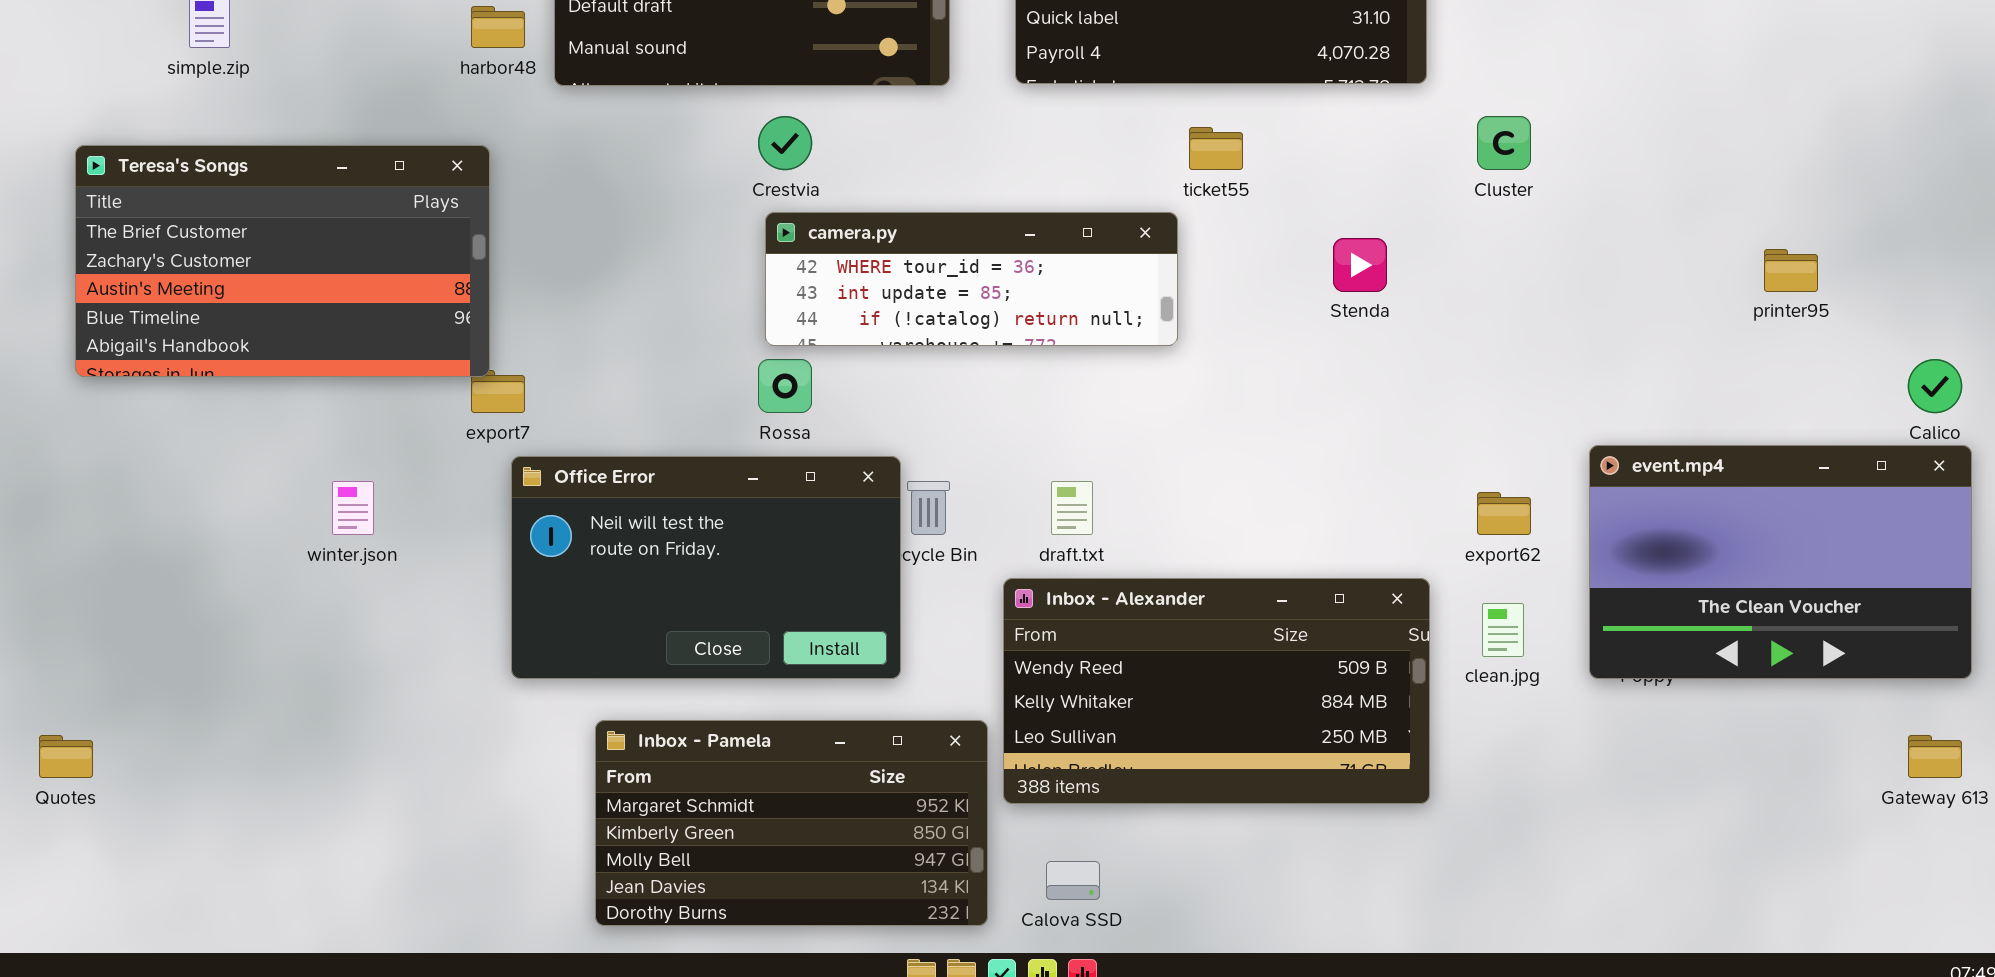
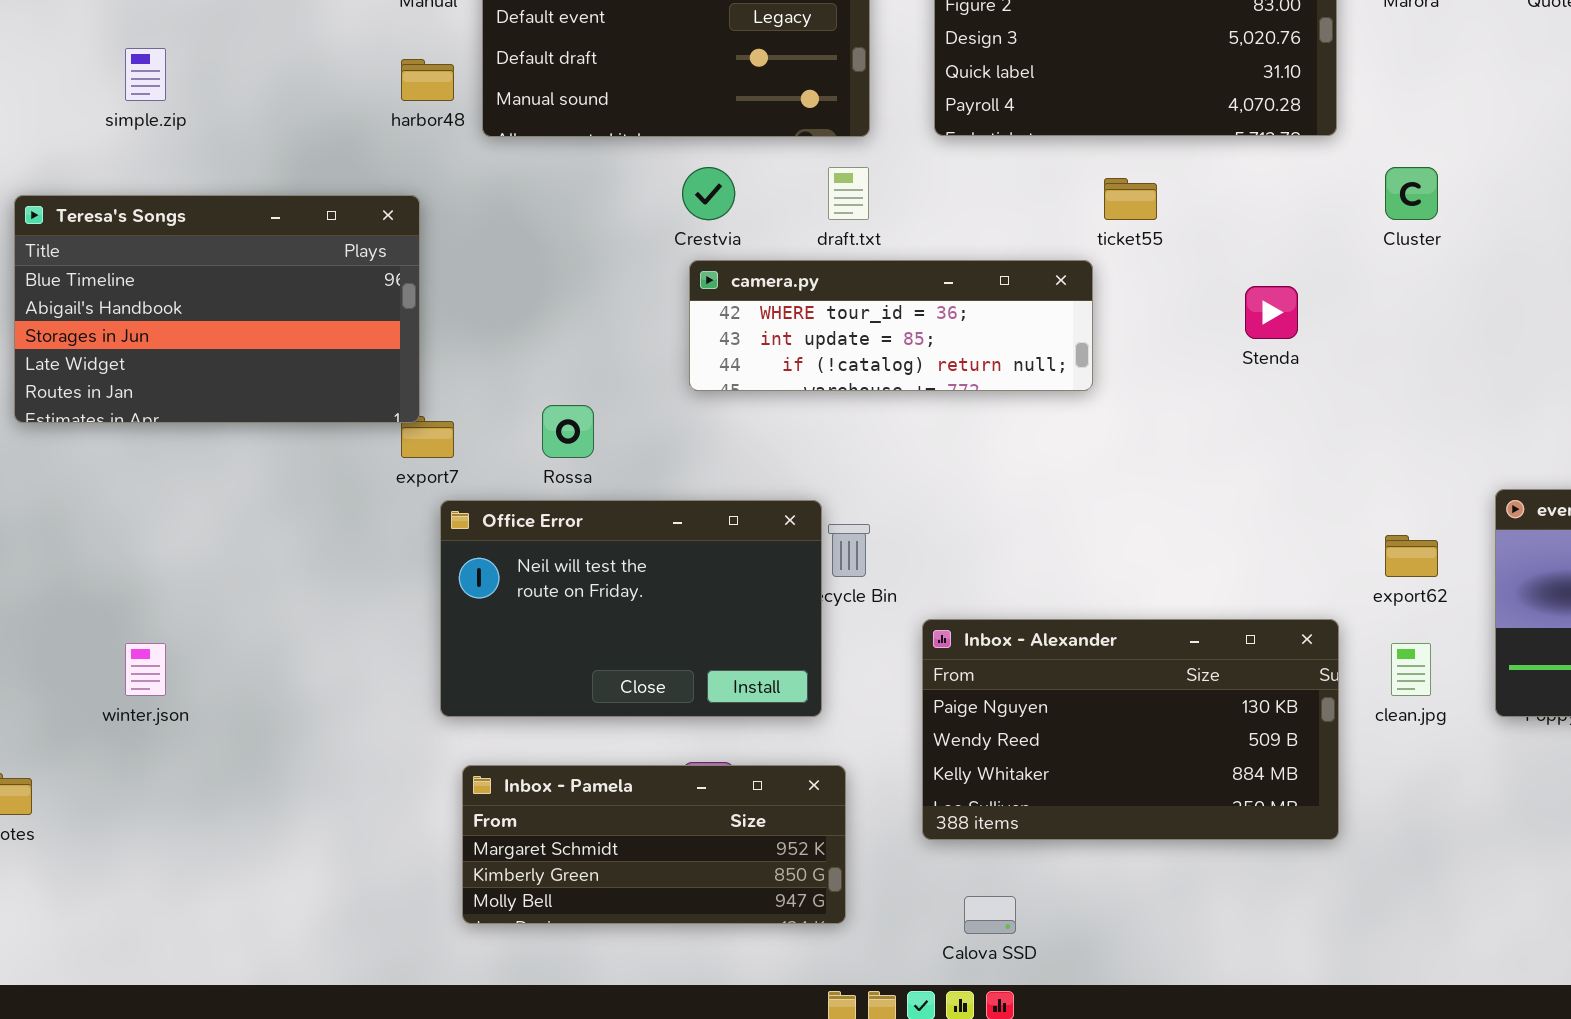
Teresa's Songs: [75,145,490,377] -> [14,195,420,423], scrolled down 3 rows
Rossa: [758,359,812,413] -> [542,405,594,458], moved
winter.json: [332,481,374,535] -> [125,643,166,696], moved
draft.txt: [1051,481,1093,535] -> [828,167,869,220], moved
Inbox - Alexander: [1003,578,1430,804] -> [922,619,1339,840], scrolled up 1 row
Inbox - Pamela: [595,720,988,926] -> [462,765,846,924], moved, resized

